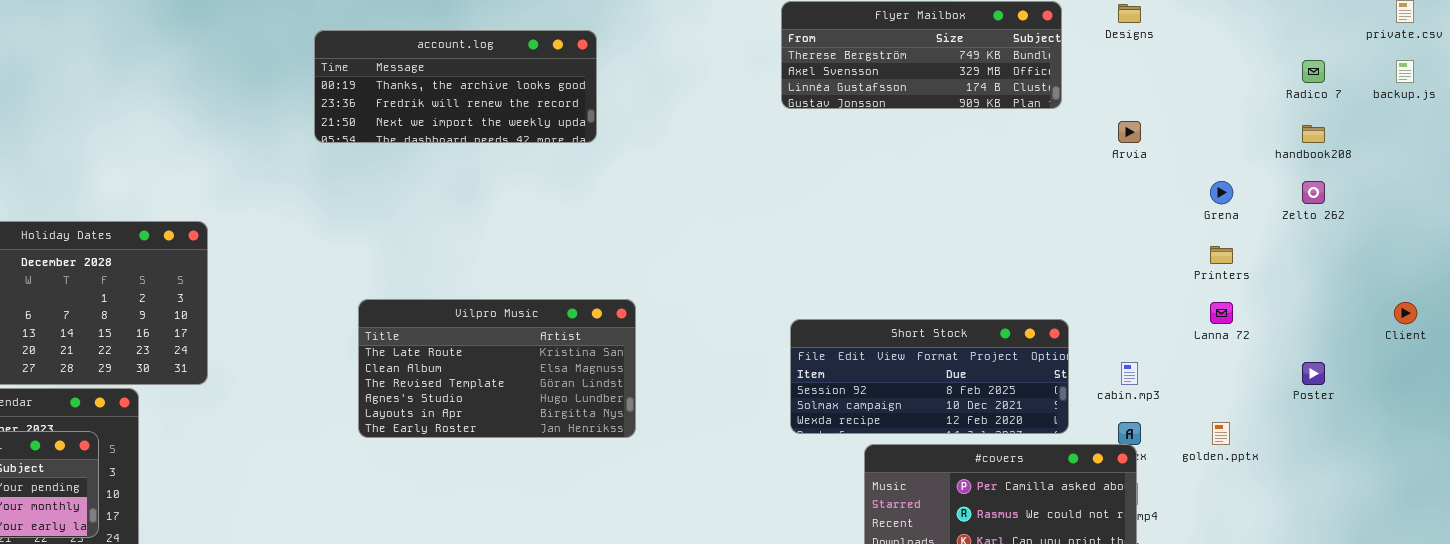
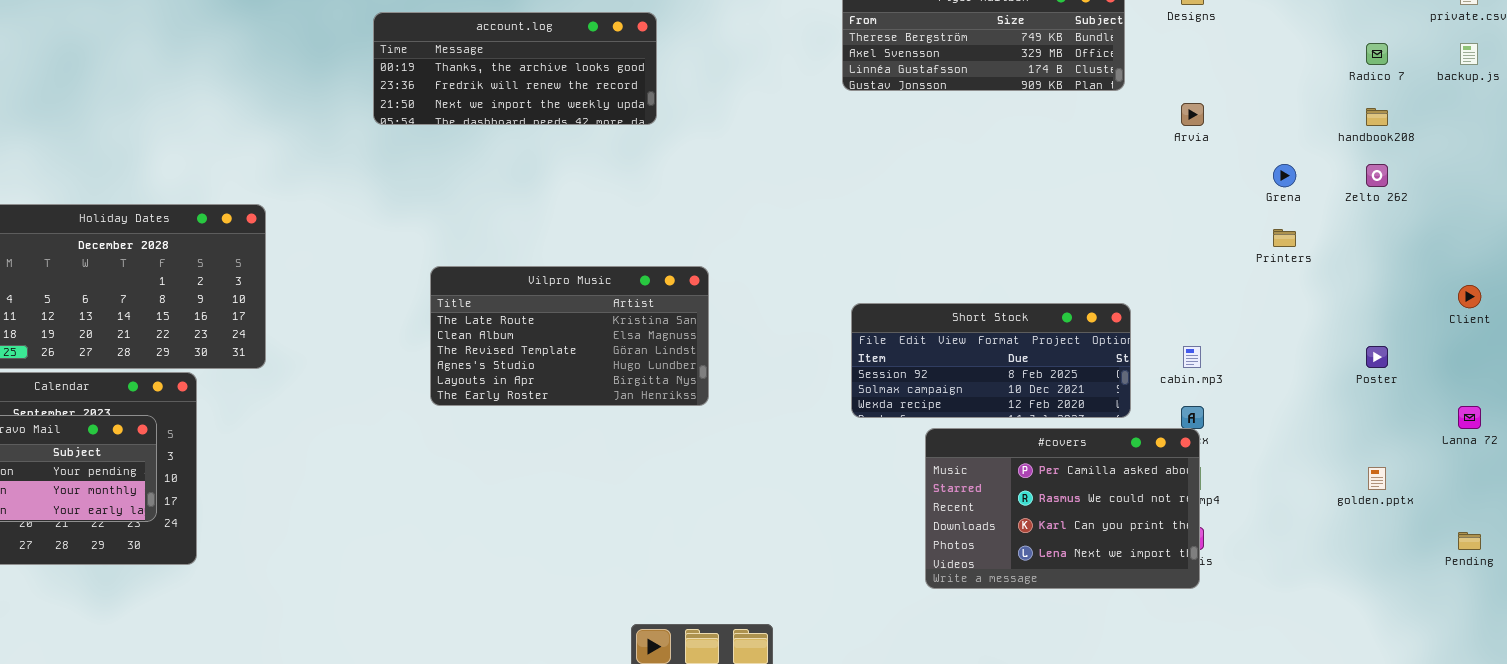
Vilpro Music: [358,299,636,438] -> [430,266,709,406], moved
Lanna 72: [1210,302,1233,324] -> [1458,406,1481,429], moved
golden.pptx: [1212,422,1230,445] -> [1368,467,1386,490], moved

